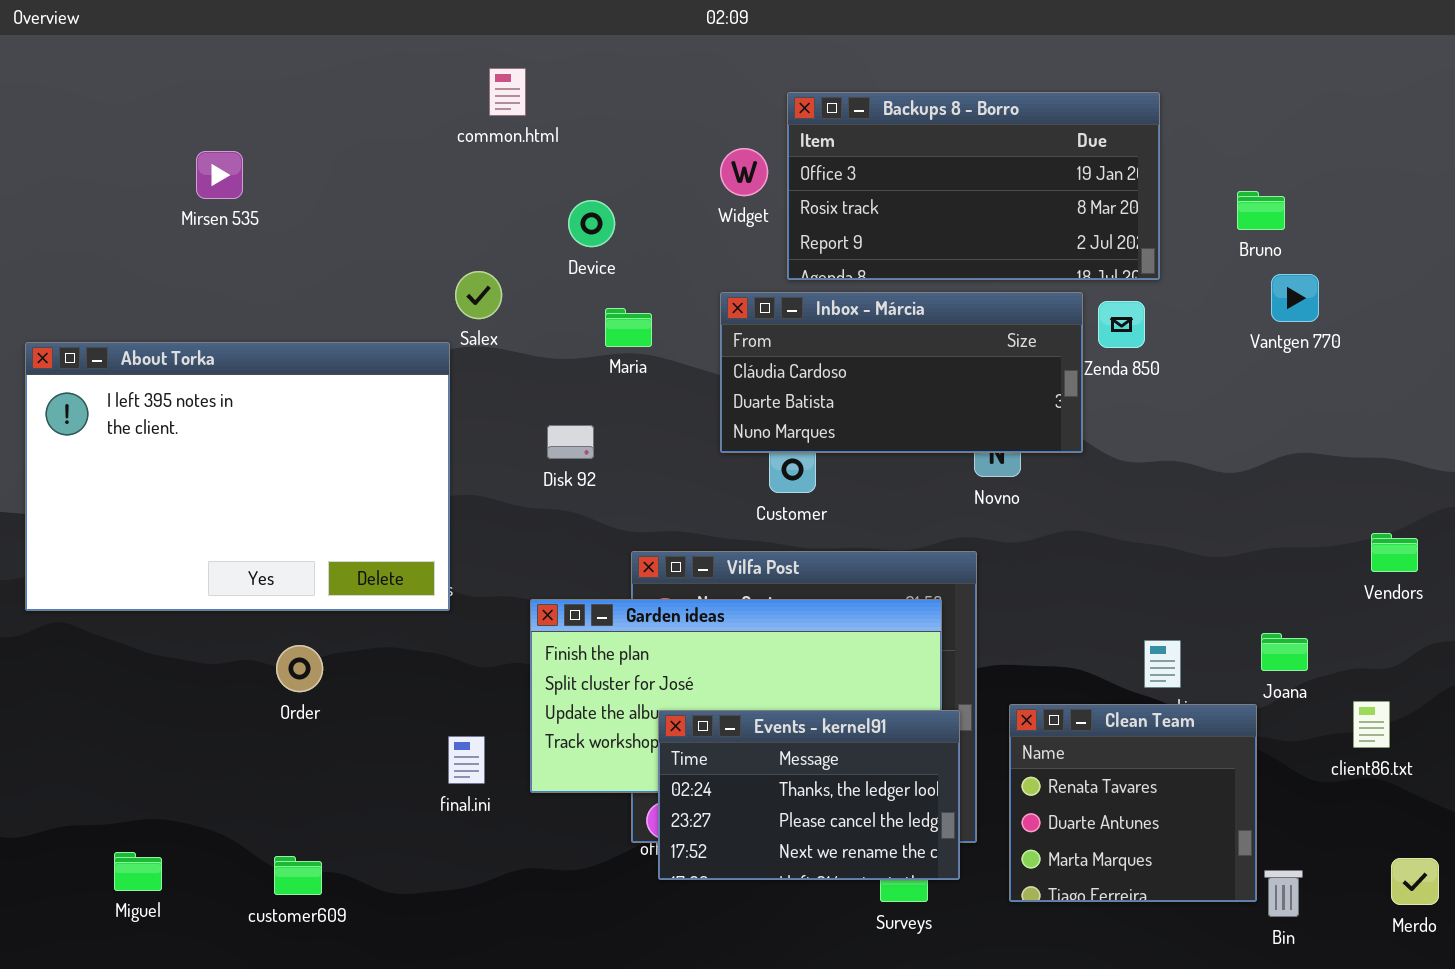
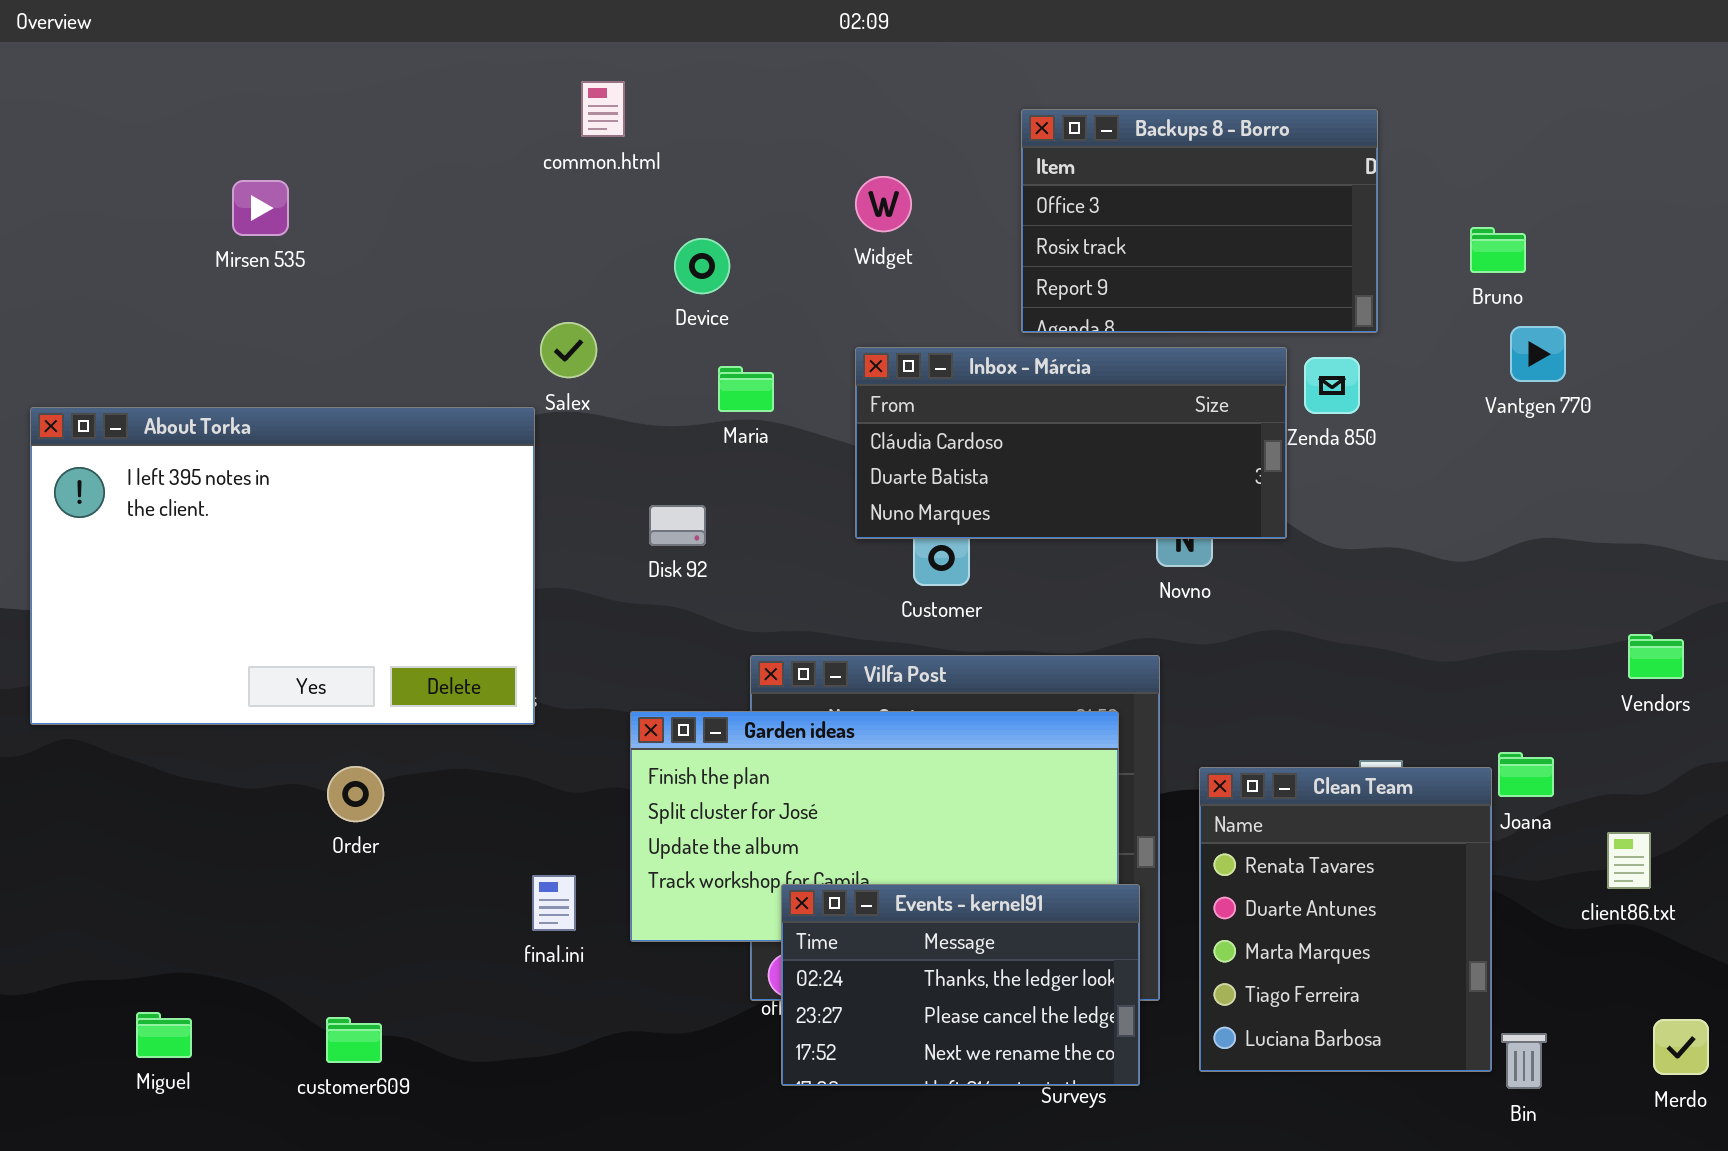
Backups 8 - Borro: [787,92,1160,280] -> [1021,109,1378,333], resized
Clean Team: [1009,704,1257,902] -> [1199,767,1492,1072], resized
Events - kernel91: [658,710,960,880] -> [781,884,1140,1086], moved

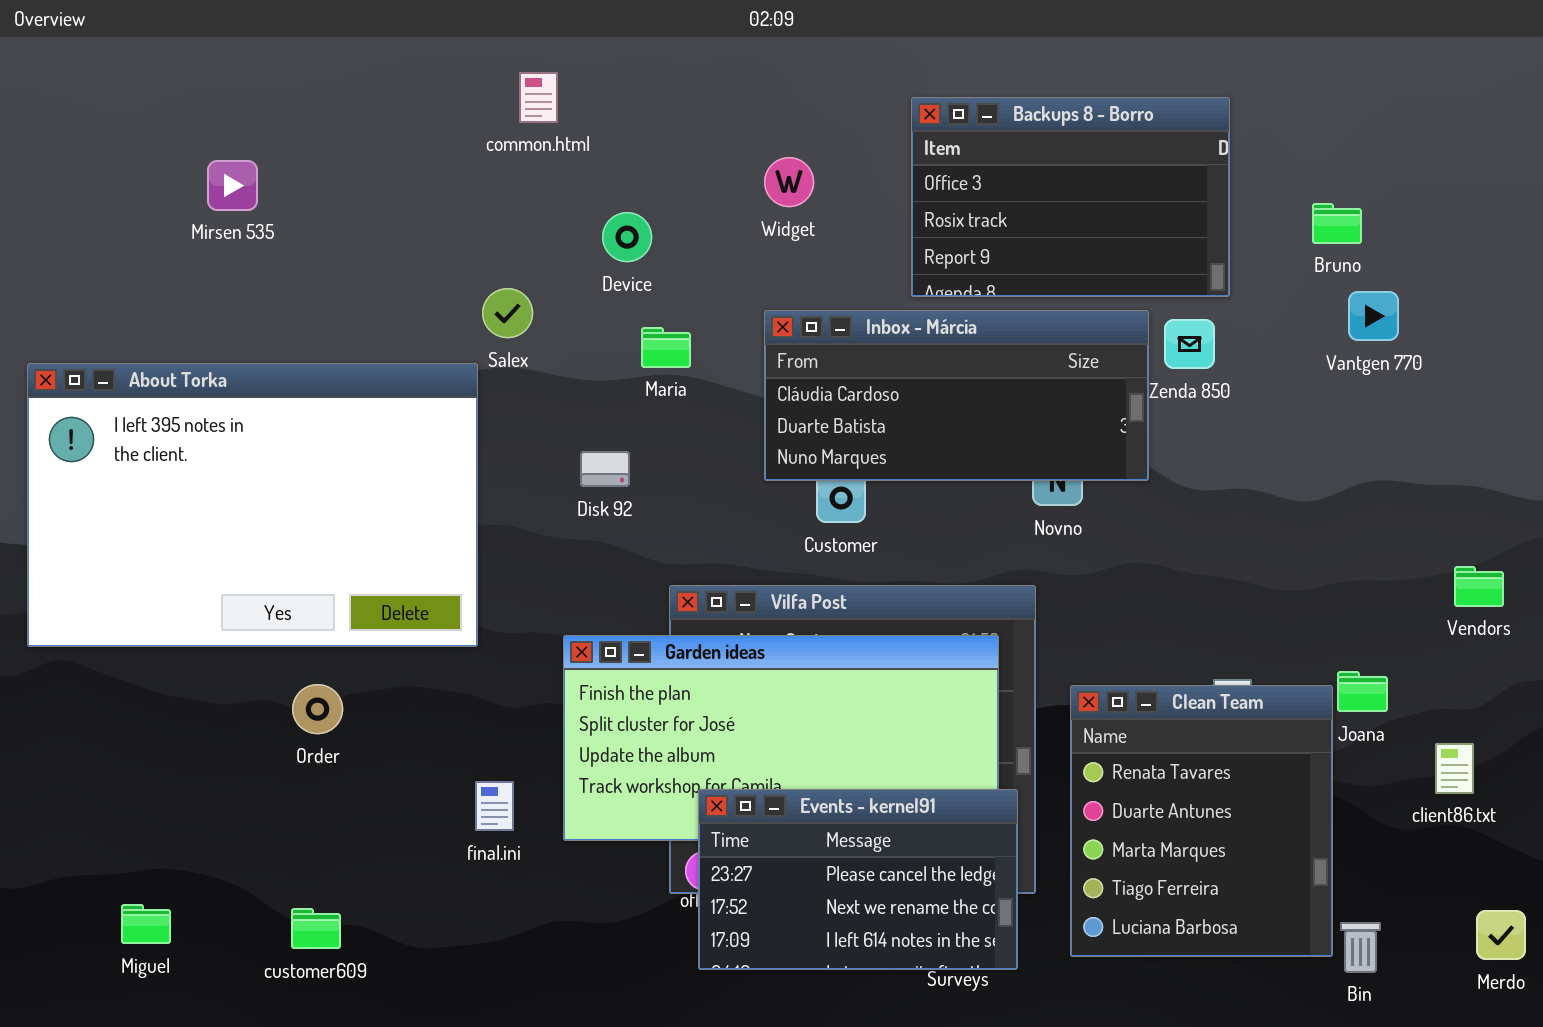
Events - kernel91: [781,884,1140,1086] -> [698,789,1018,970], scrolled down 1 row

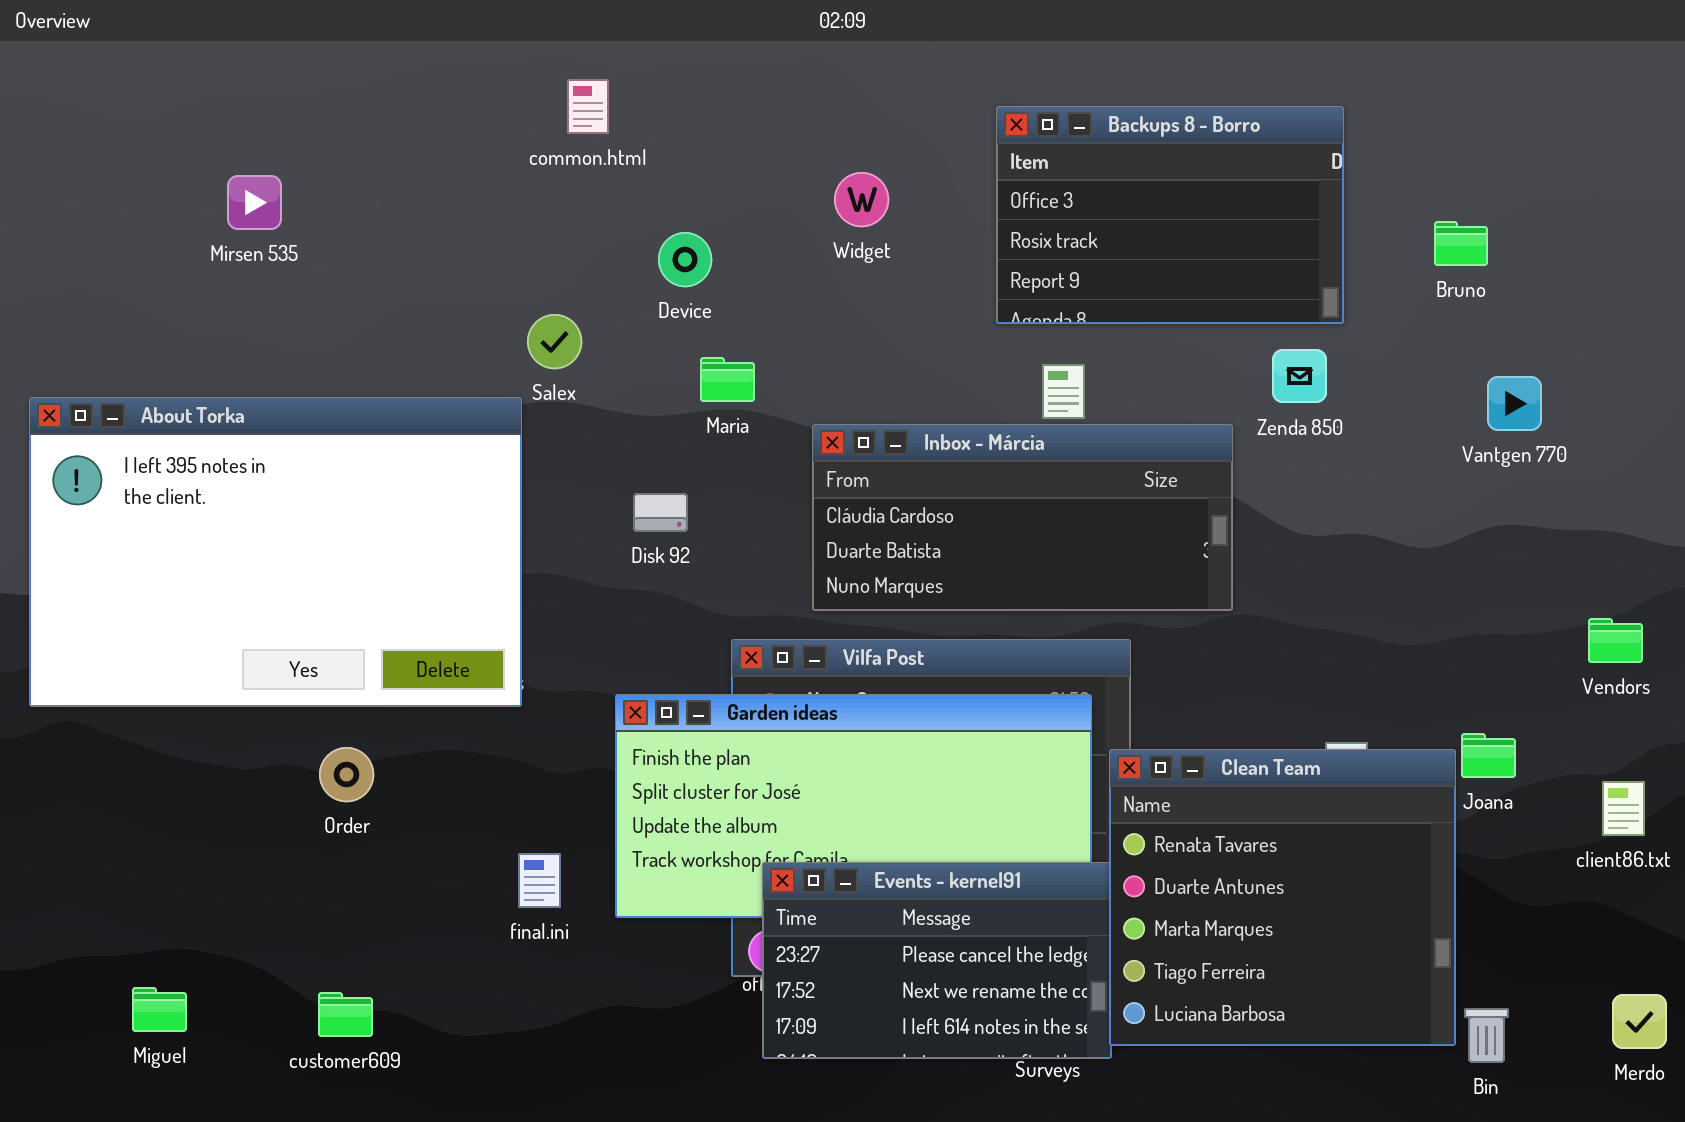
Vantgen 770: [1348,291,1399,341] -> [1487,376,1542,431], moved
Inbox - Márcia: [764,310,1149,481] -> [812,424,1233,611], moved
Clean Team: [1070,685,1333,957] -> [1109,749,1456,1046], resized
client86.txt: [1435,743,1474,794] -> [1602,781,1645,836], moved

